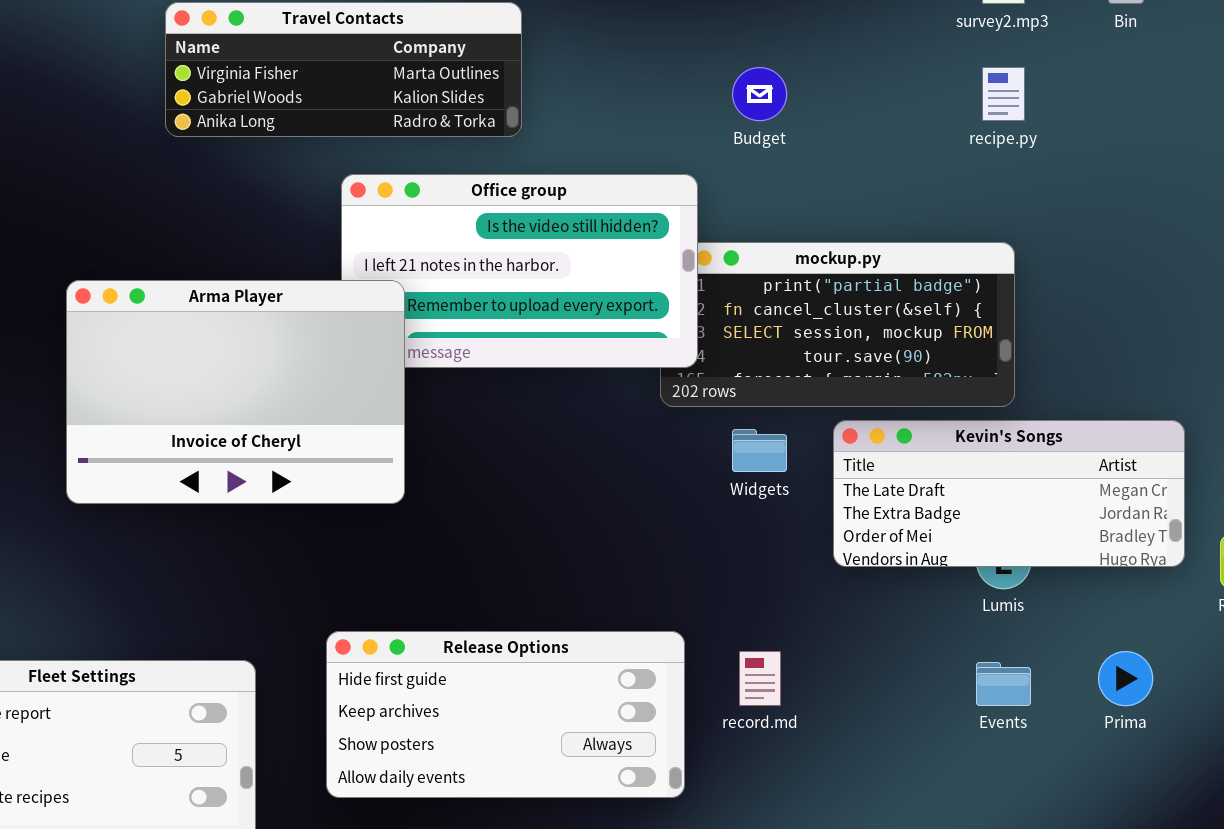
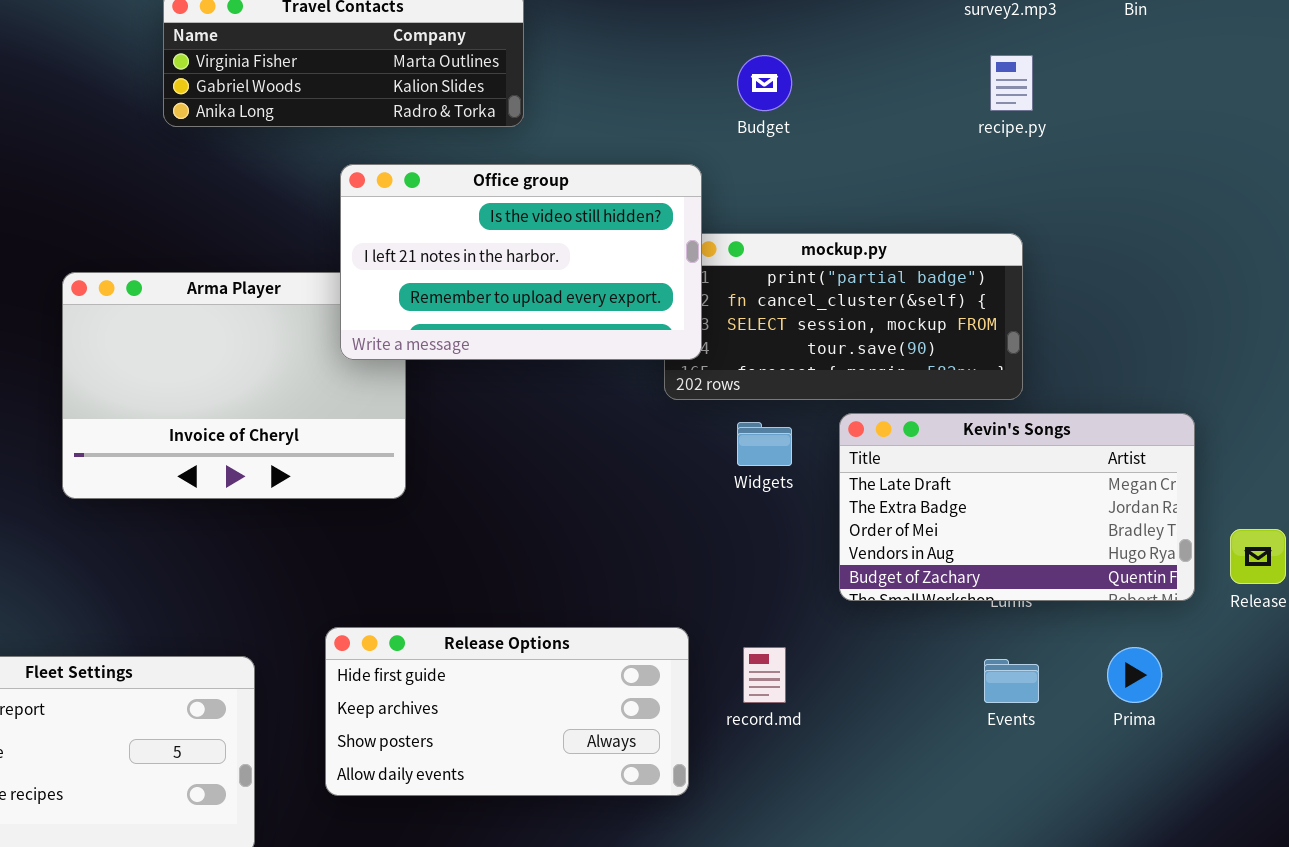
Office group: [341,174,698,368] -> [340,164,702,360], raised
Kevin's Songs: [833,420,1185,567] -> [839,413,1195,601], resized

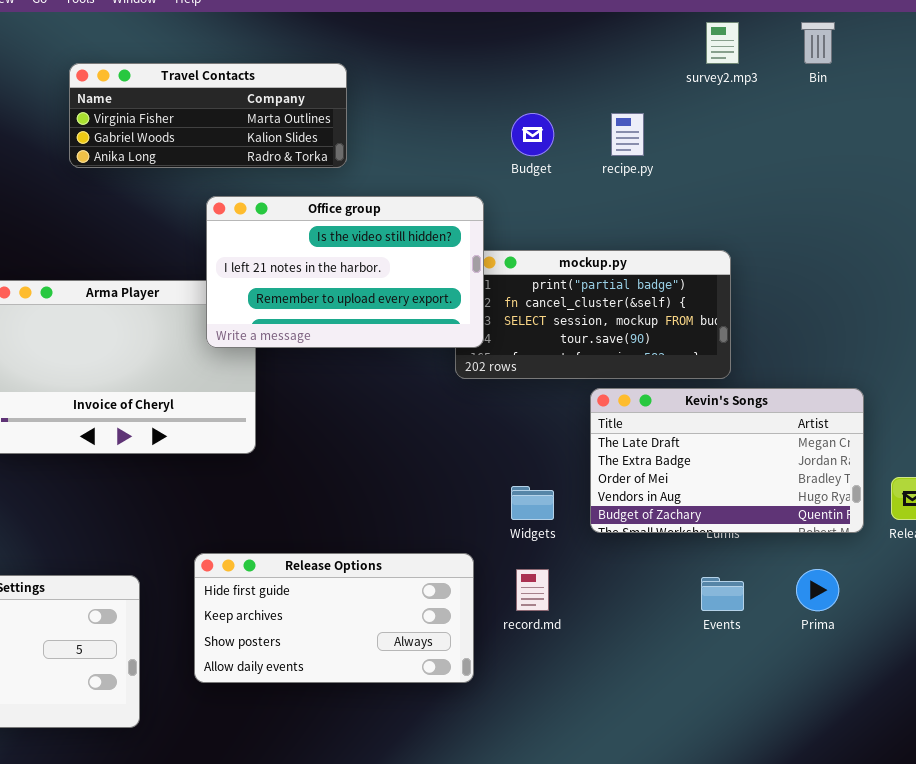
recipe.py: [990,55,1033,111] -> [611,113,644,156], moved
Widgets: [737,422,792,466] -> [511,486,554,520], moved

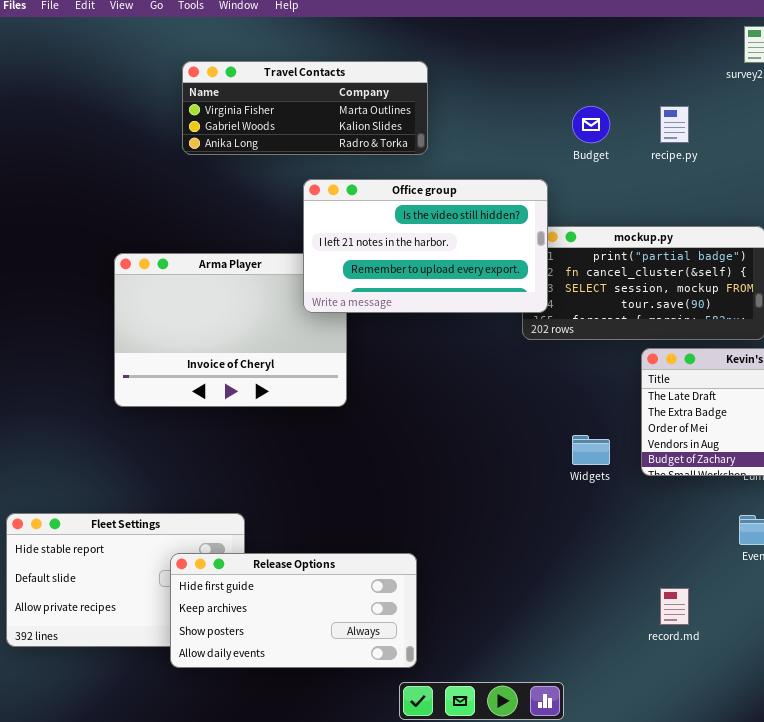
Release Options: [194,553,474,683] -> [170,553,417,668], moved
record.md: [516,569,549,611] -> [660,588,689,625], moved

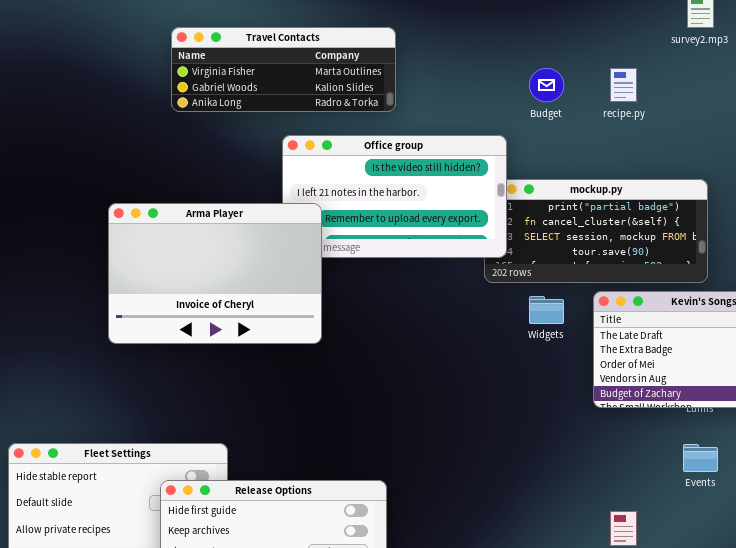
Arma Player: [114,253,347,407] -> [108,203,322,344], raised
Widgets: [572,435,610,465] -> [529,296,564,324], moved

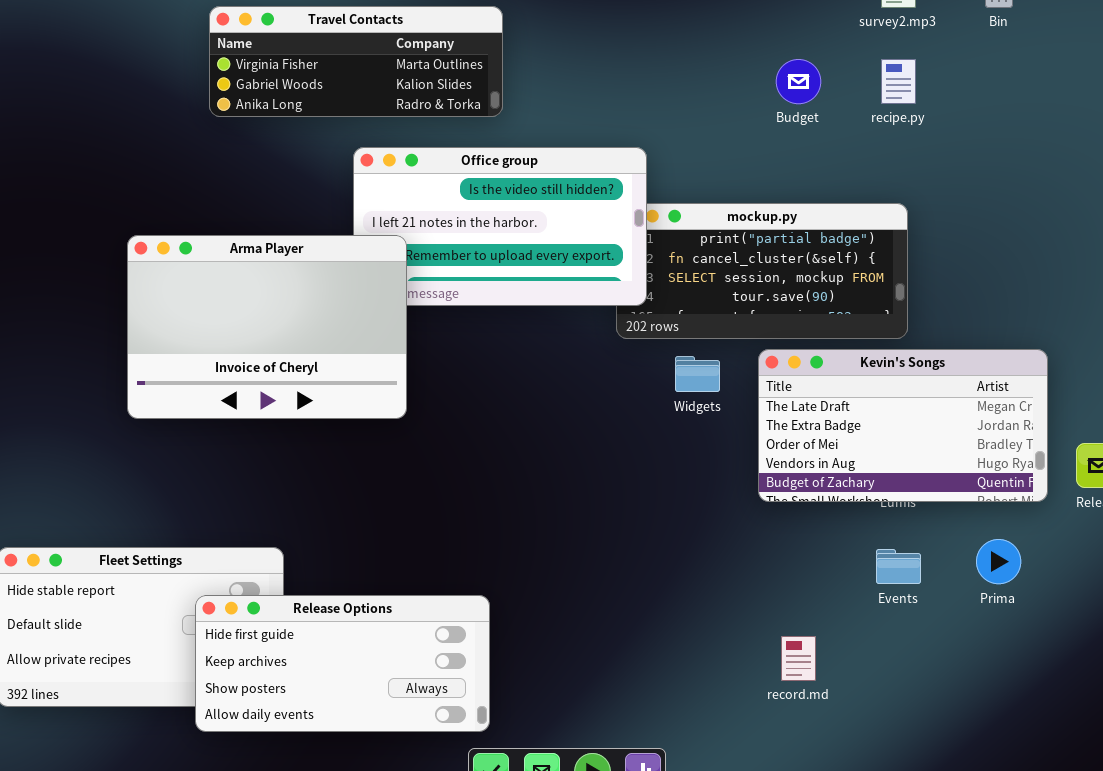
Budget: [529,68,564,102] -> [776,59,821,104], moved
recipe.py: [610,68,637,102] -> [881,59,916,104], moved

